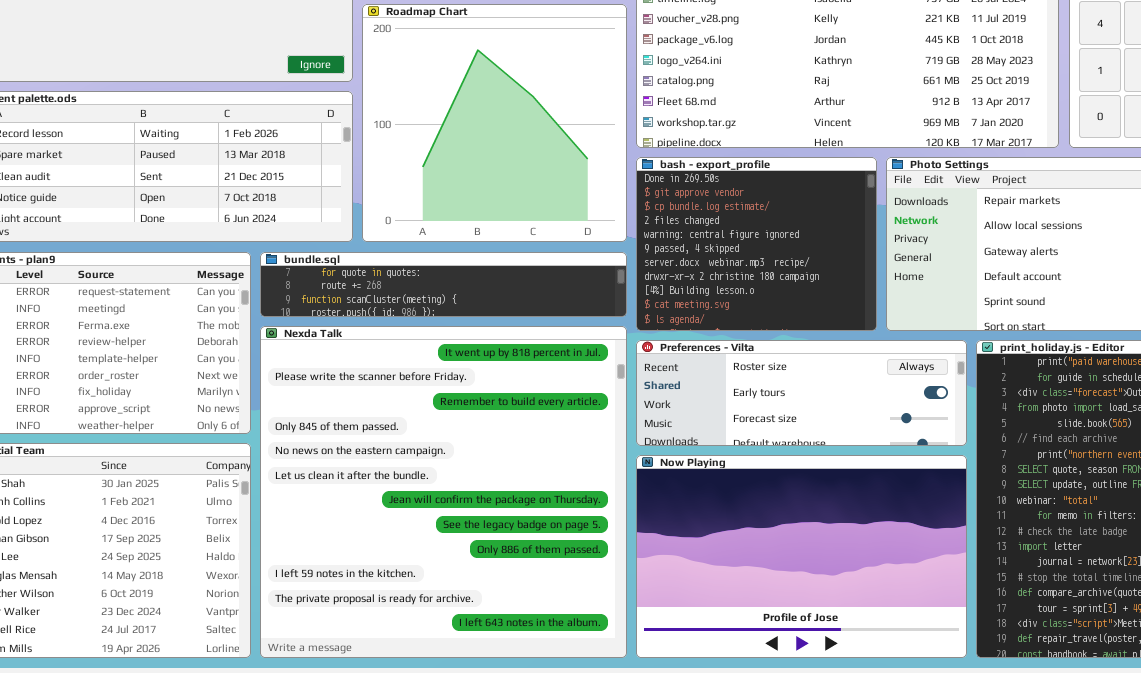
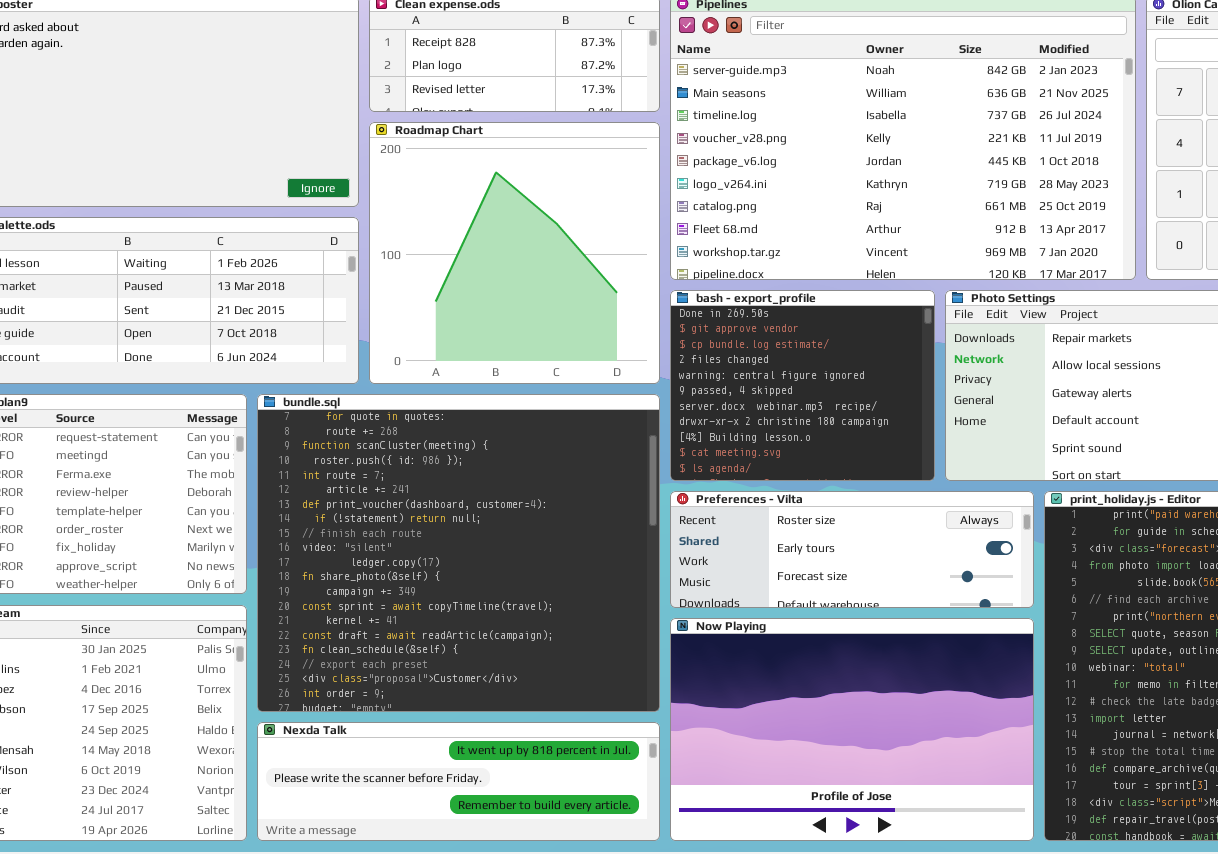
bundle.sql: [260,252,627,317] -> [257,394,660,712], resized
Nexda Talk: [260,326,627,658] -> [257,722,660,841], resized

